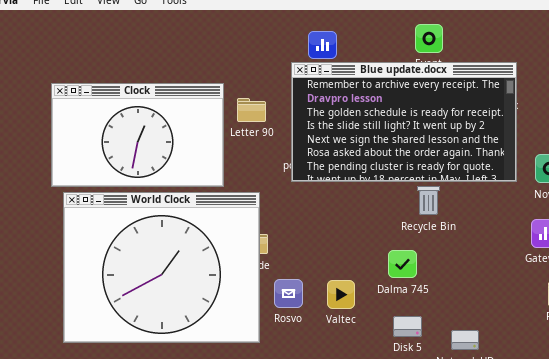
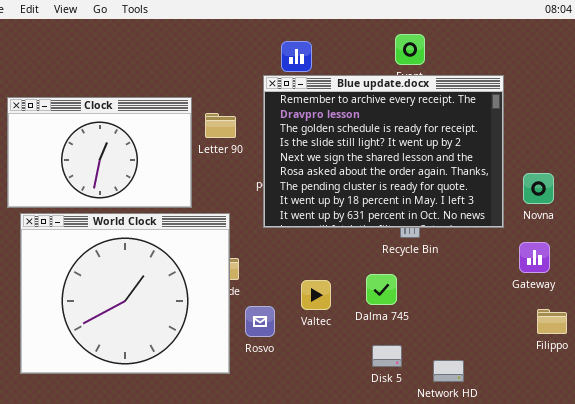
Blue update.docx: [291,62,517,182] -> [263,75,504,228], resized
Valtec: [327,280,355,309] -> [301,280,331,310], moved

